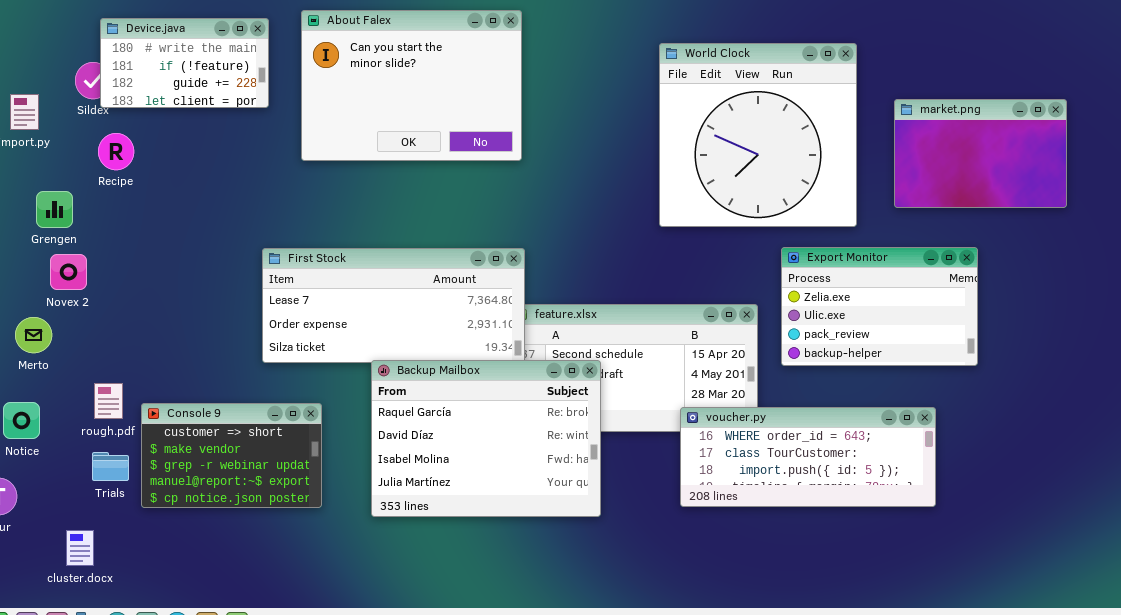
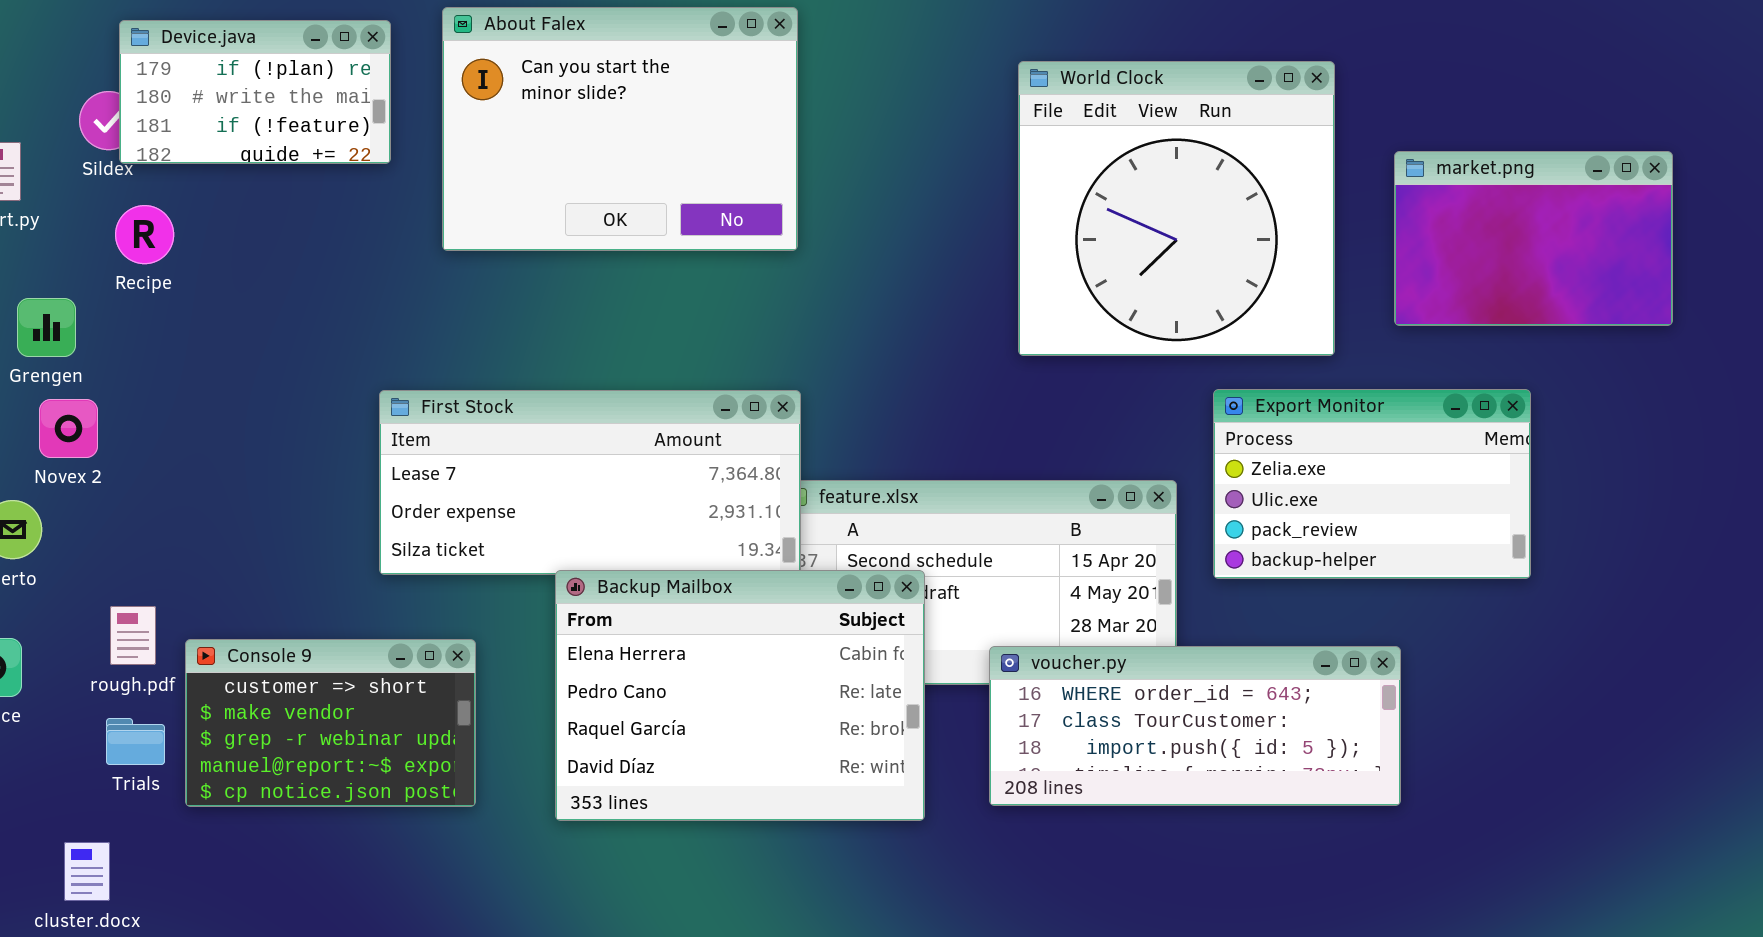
Device.java: [100,18,269,108] -> [119,20,391,164], scrolled up 1 row
Backup Mailbox: [371,360,601,517] -> [555,570,925,821], scrolled up 2 rows
voucher.py: [680,407,936,507] -> [989,646,1401,806], moved

